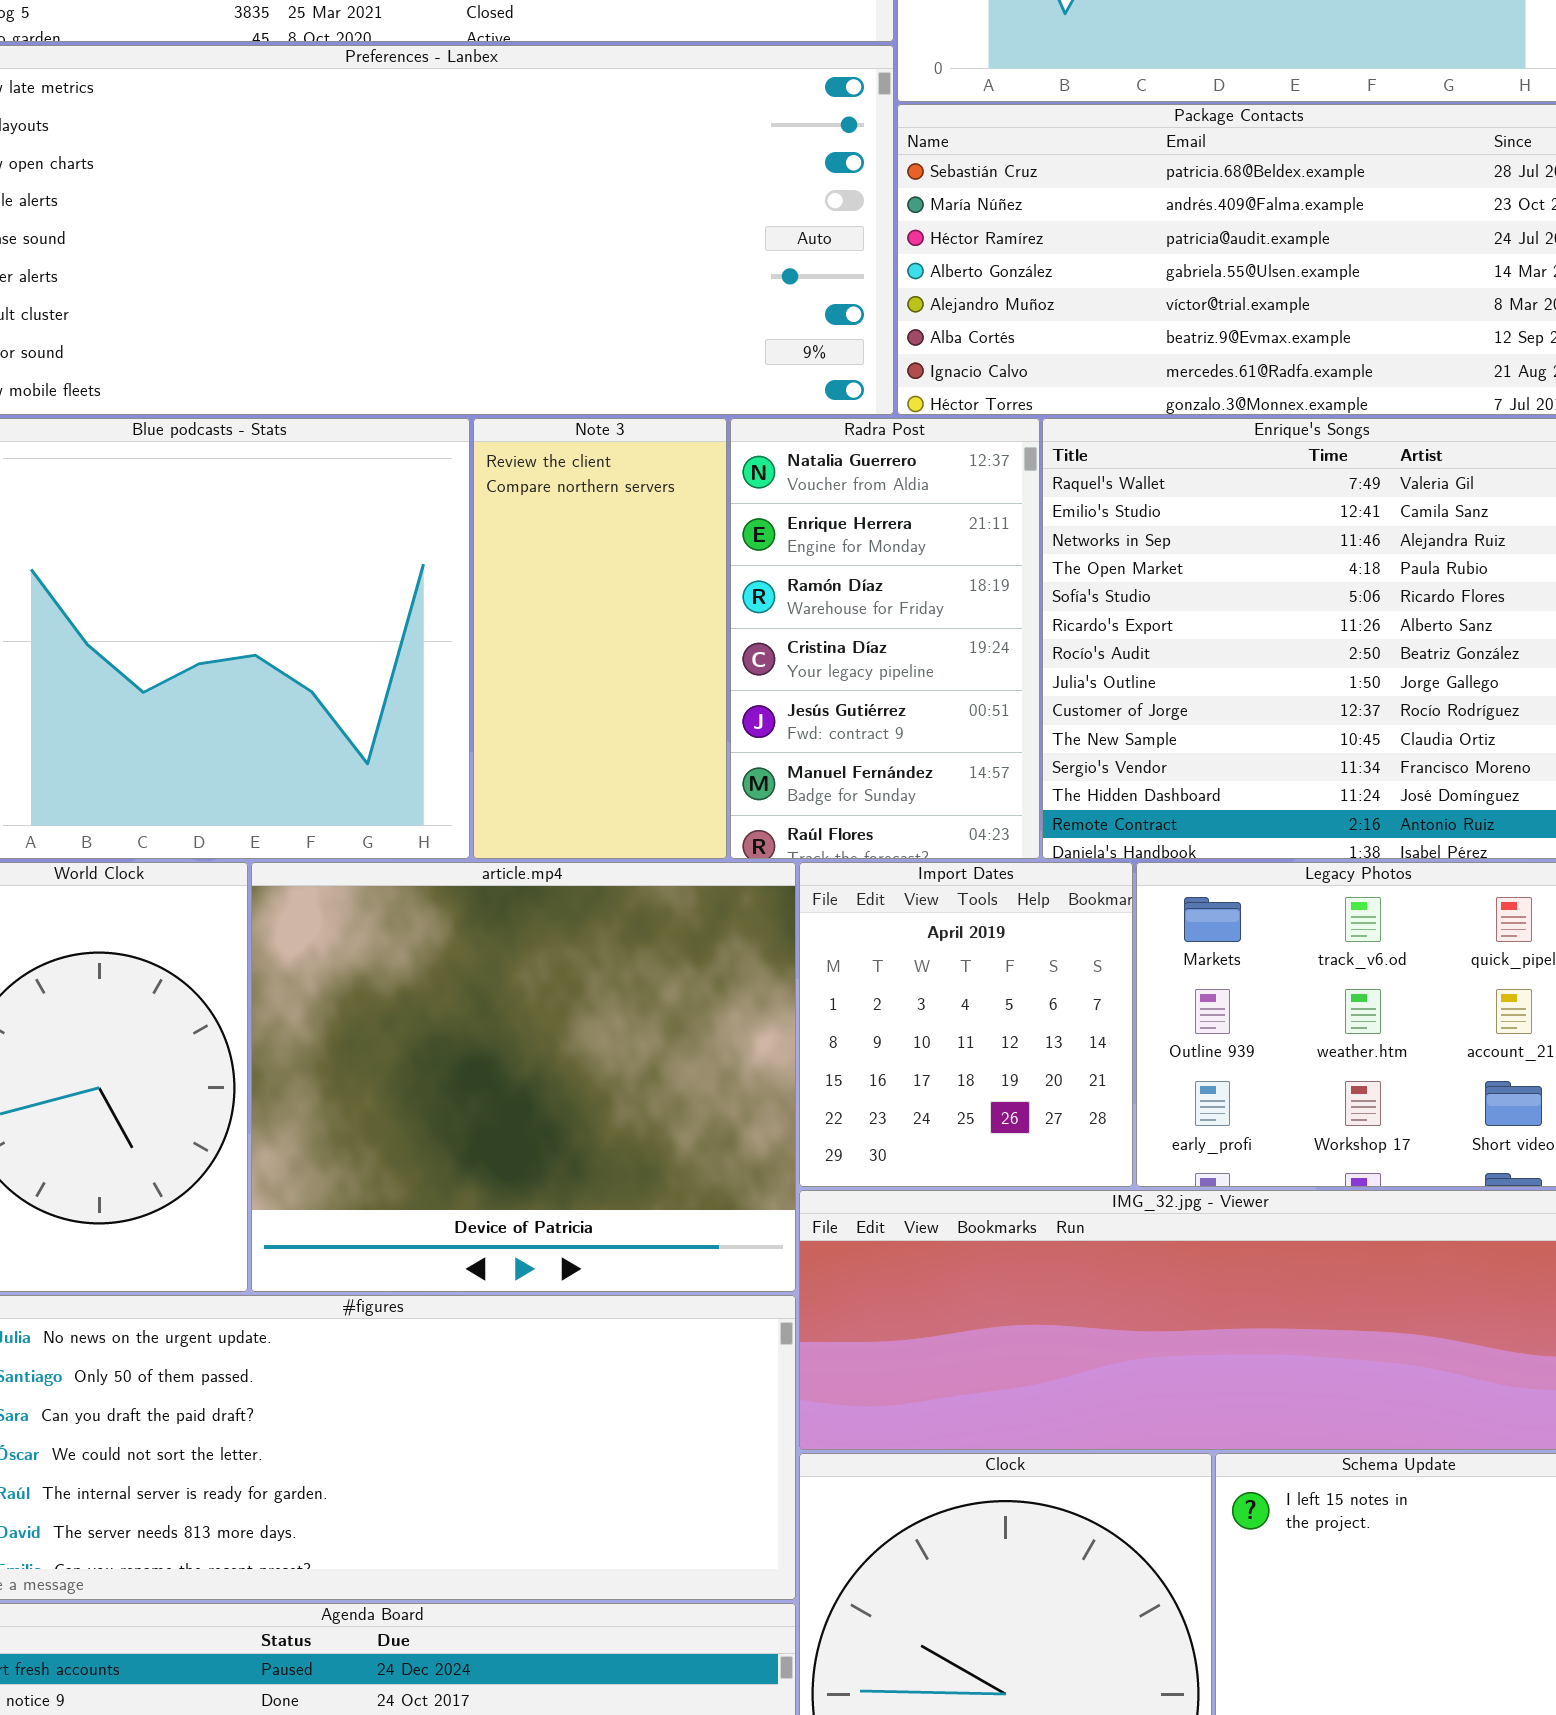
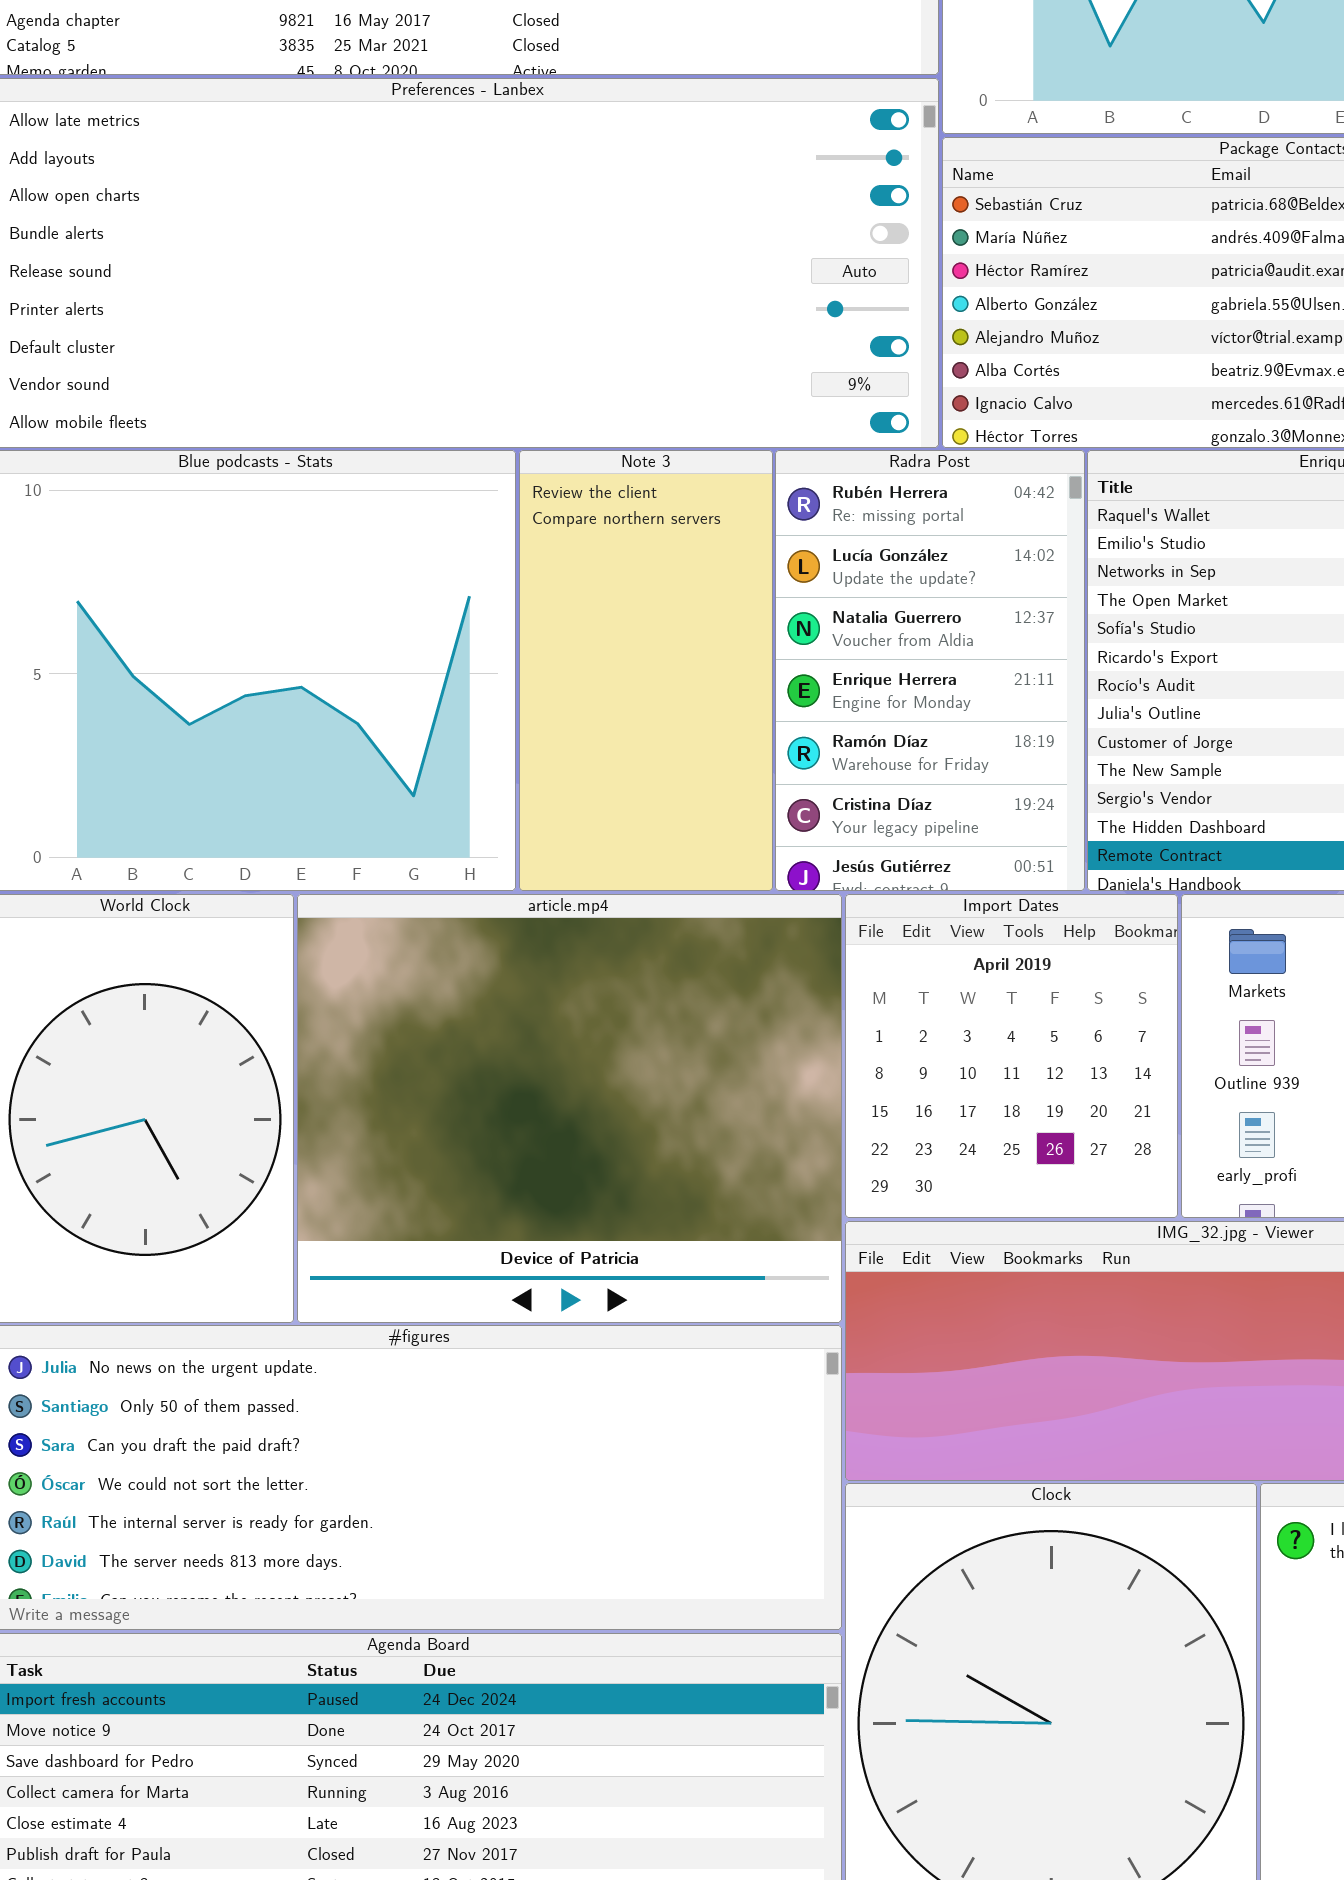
Radra Post: [730,418,1040,859] -> [775,450,1085,891], scrolled up 2 rows

